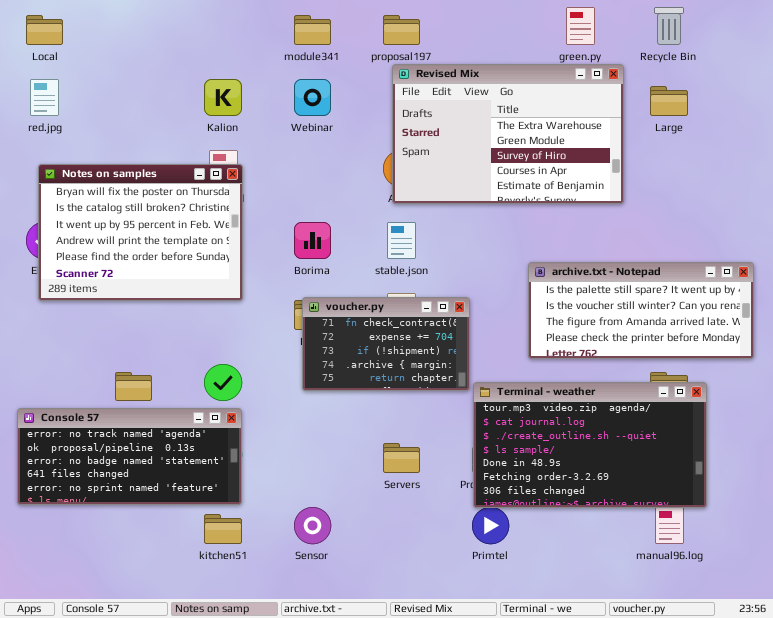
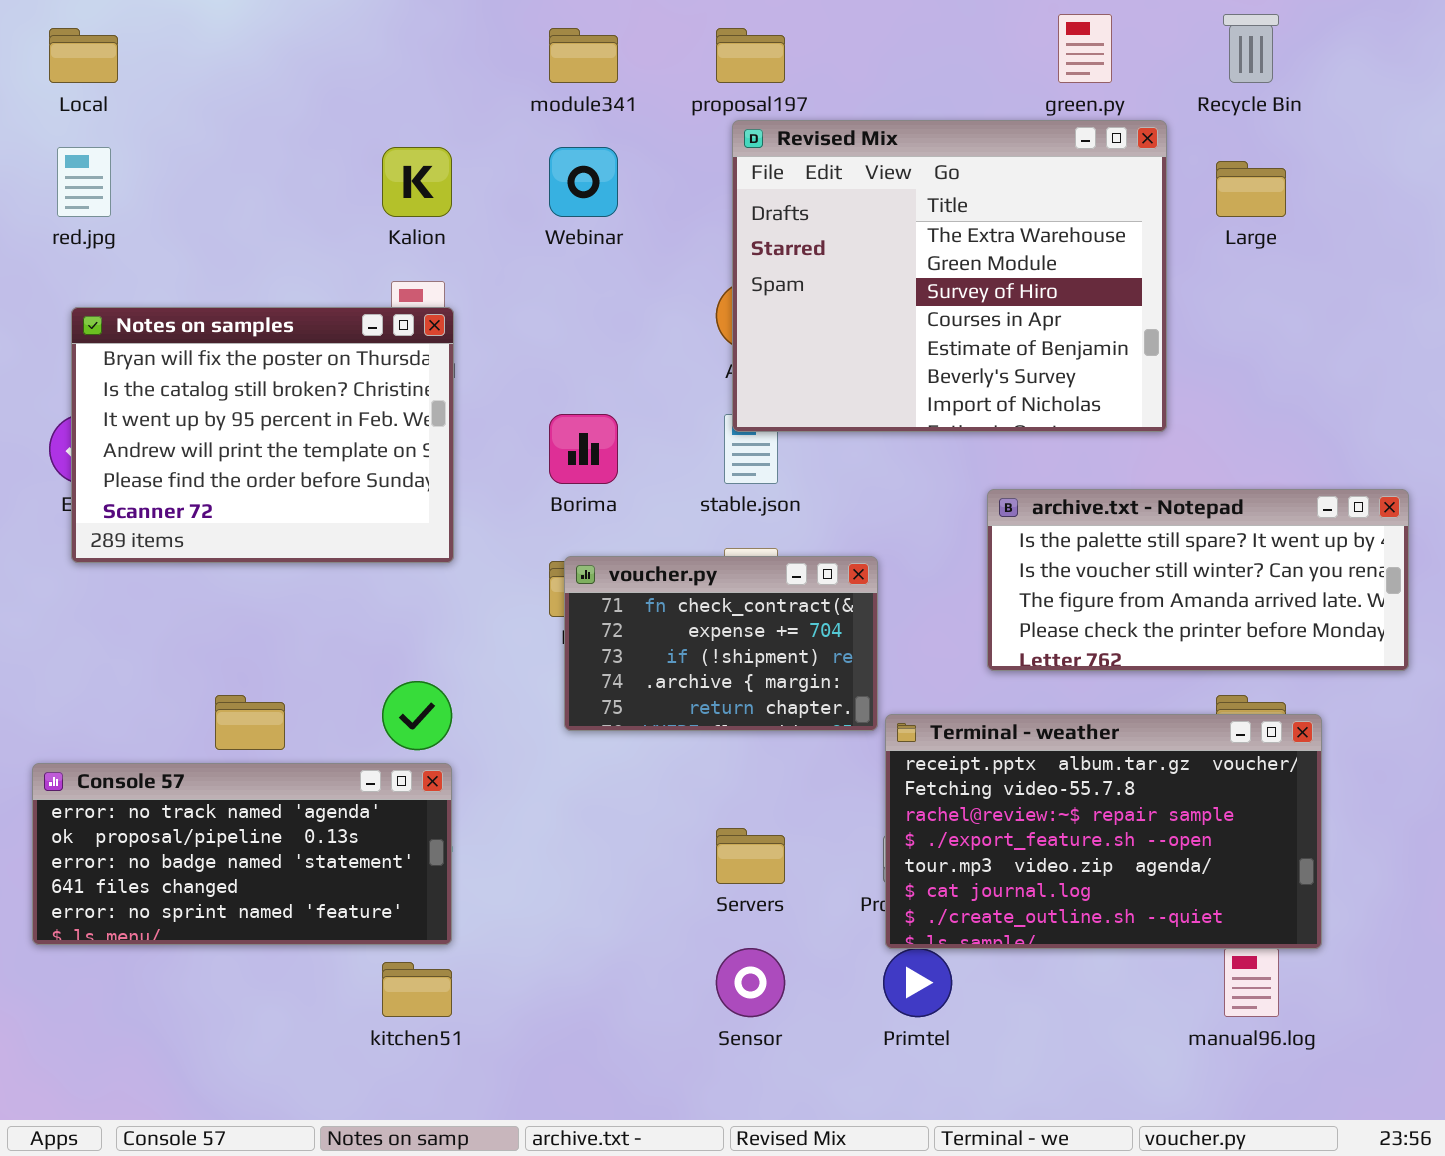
Revised Mix: [392,64,624,204] -> [732,120,1167,432], resized
Terminal - weather: [473,382,707,508] -> [885,714,1322,949], scrolled up 4 rows
Sensor: [294,507,331,544] -> [716,948,785,1017], moved

